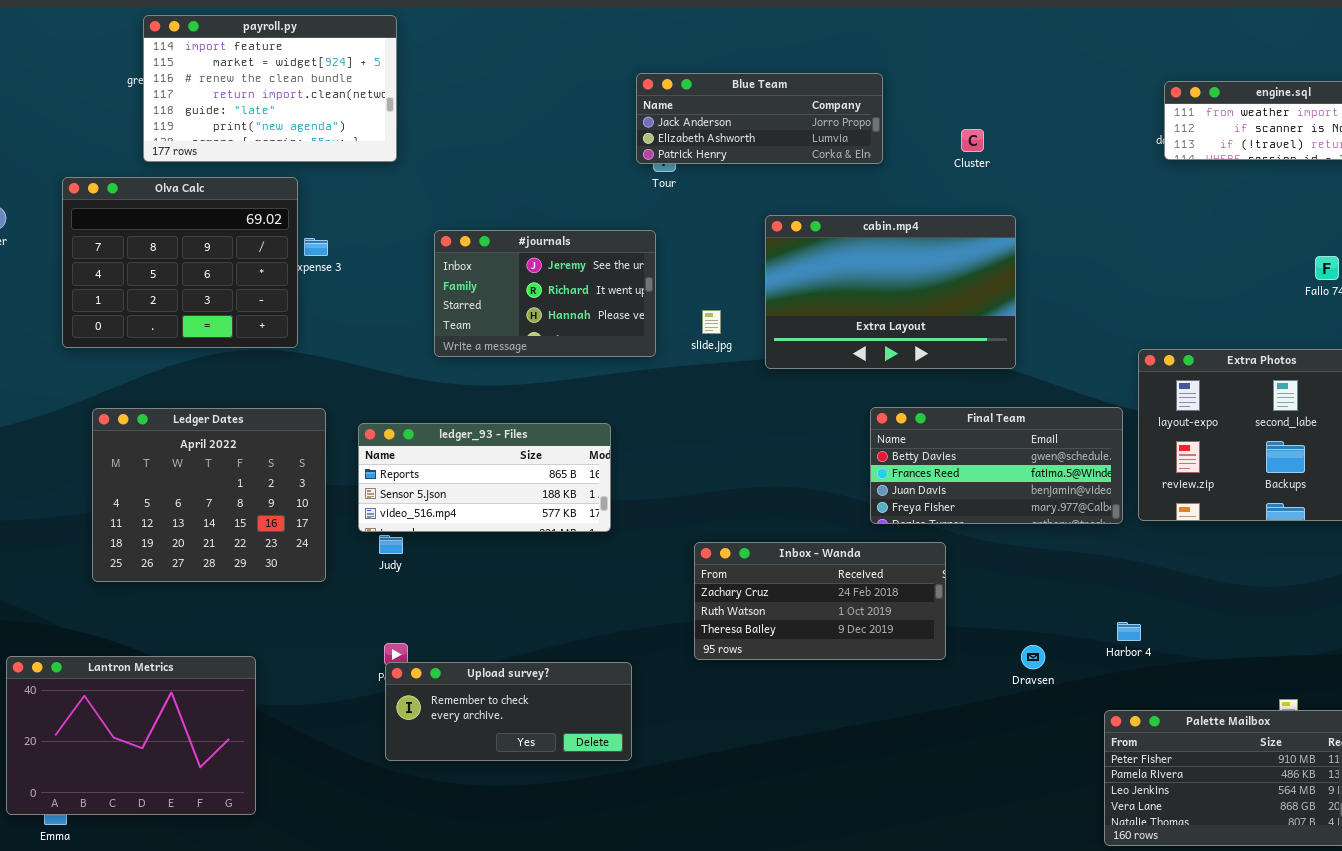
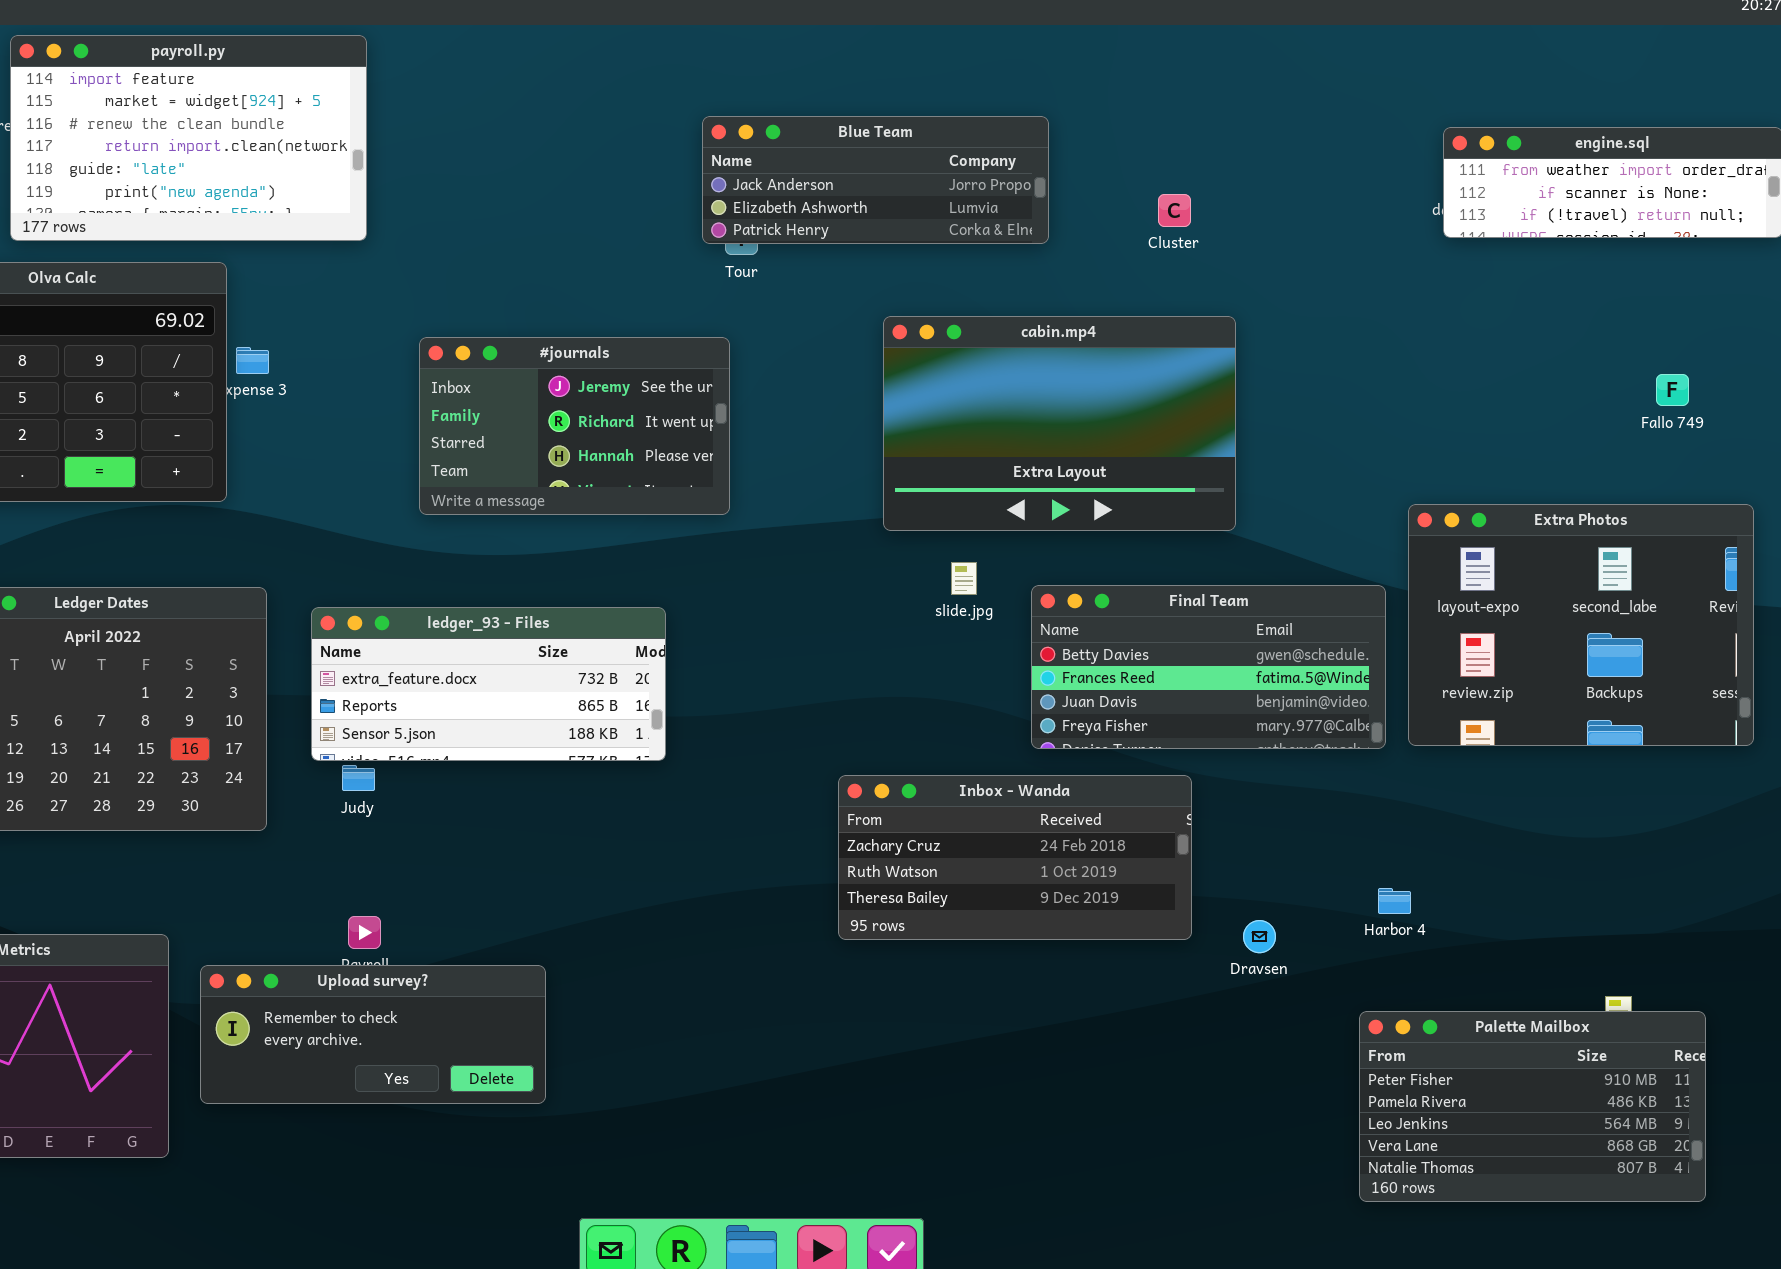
slide.jpg: [702,310,721,334] -> [951,562,977,595], moved
ledger_93 - Files: [358,423,611,532] -> [311,607,666,761], scrolled up 1 row
Inbox - Wanda: [694,542,946,660] -> [838,775,1192,940], moved
Upload survey?: [385,662,632,761] -> [200,965,546,1104], moved

